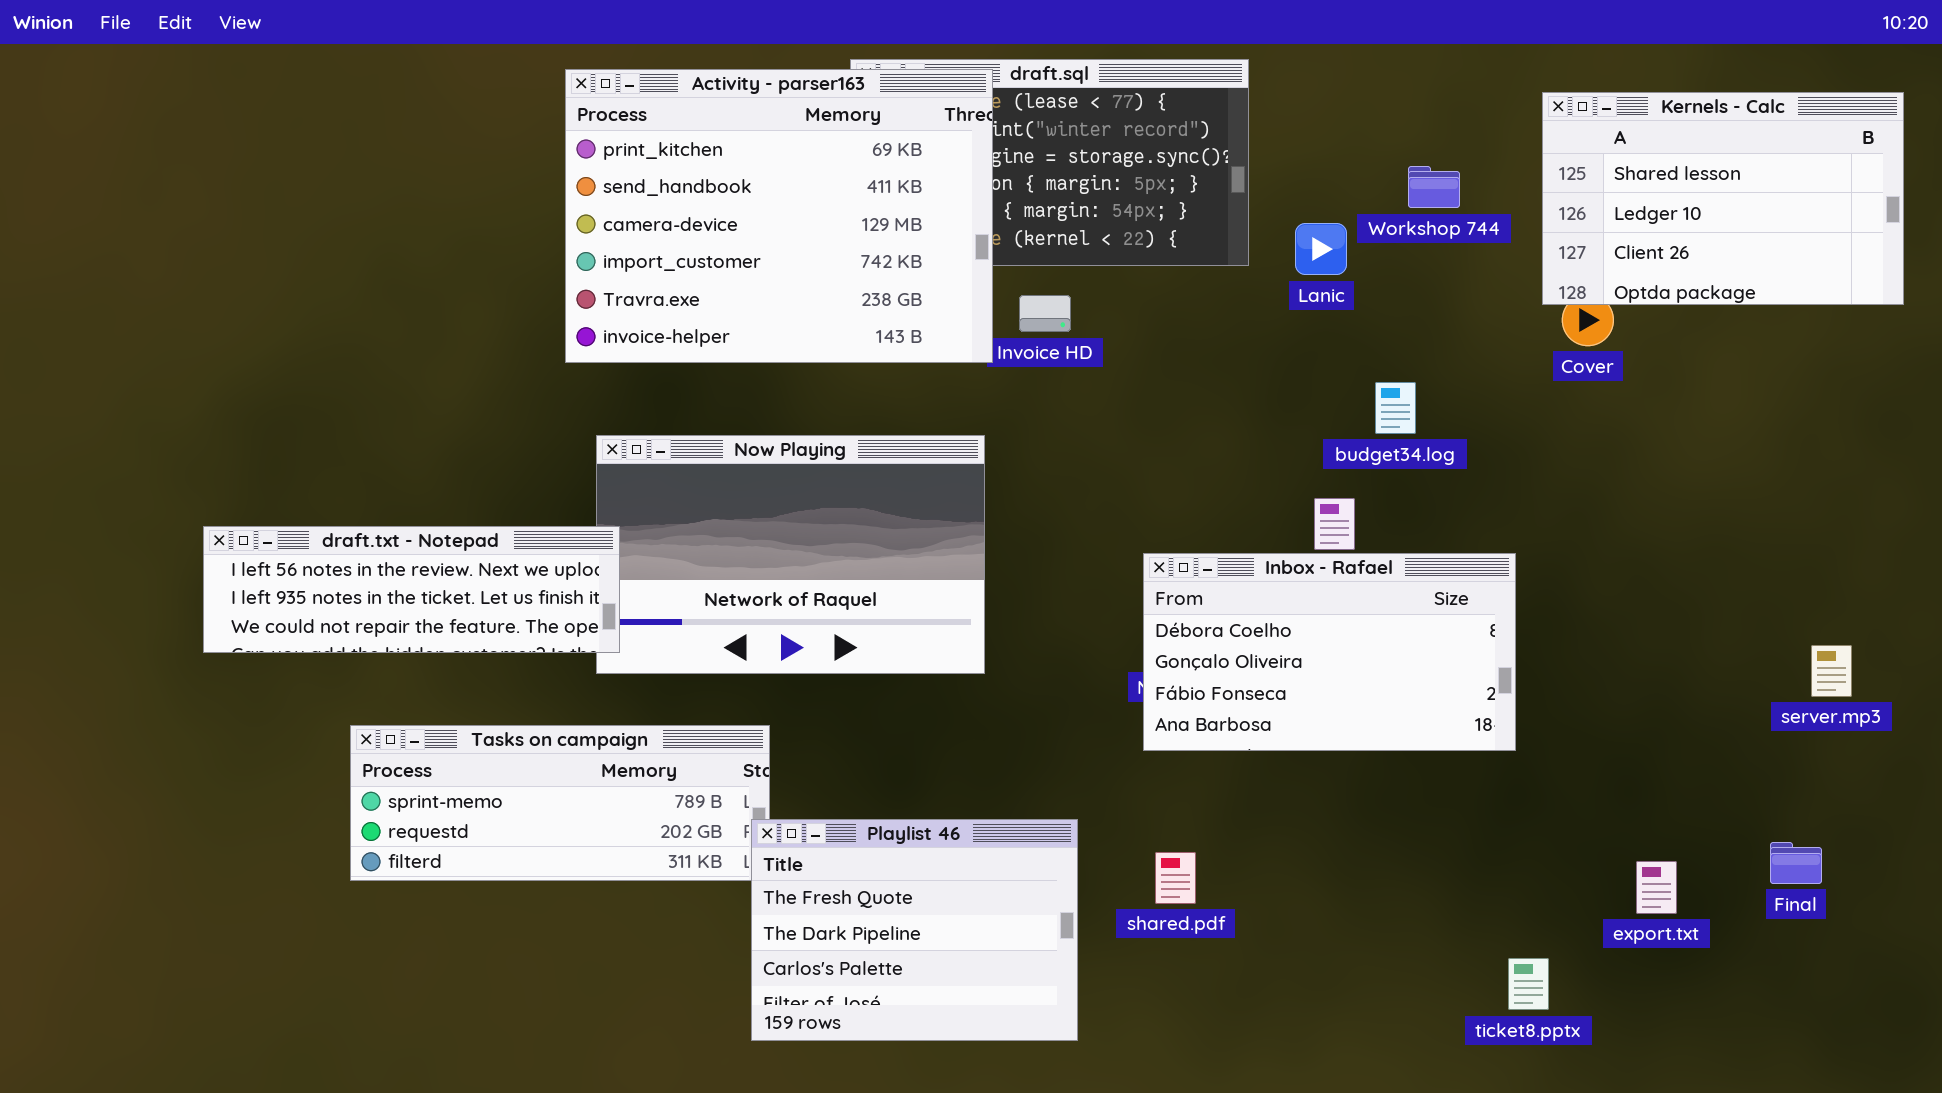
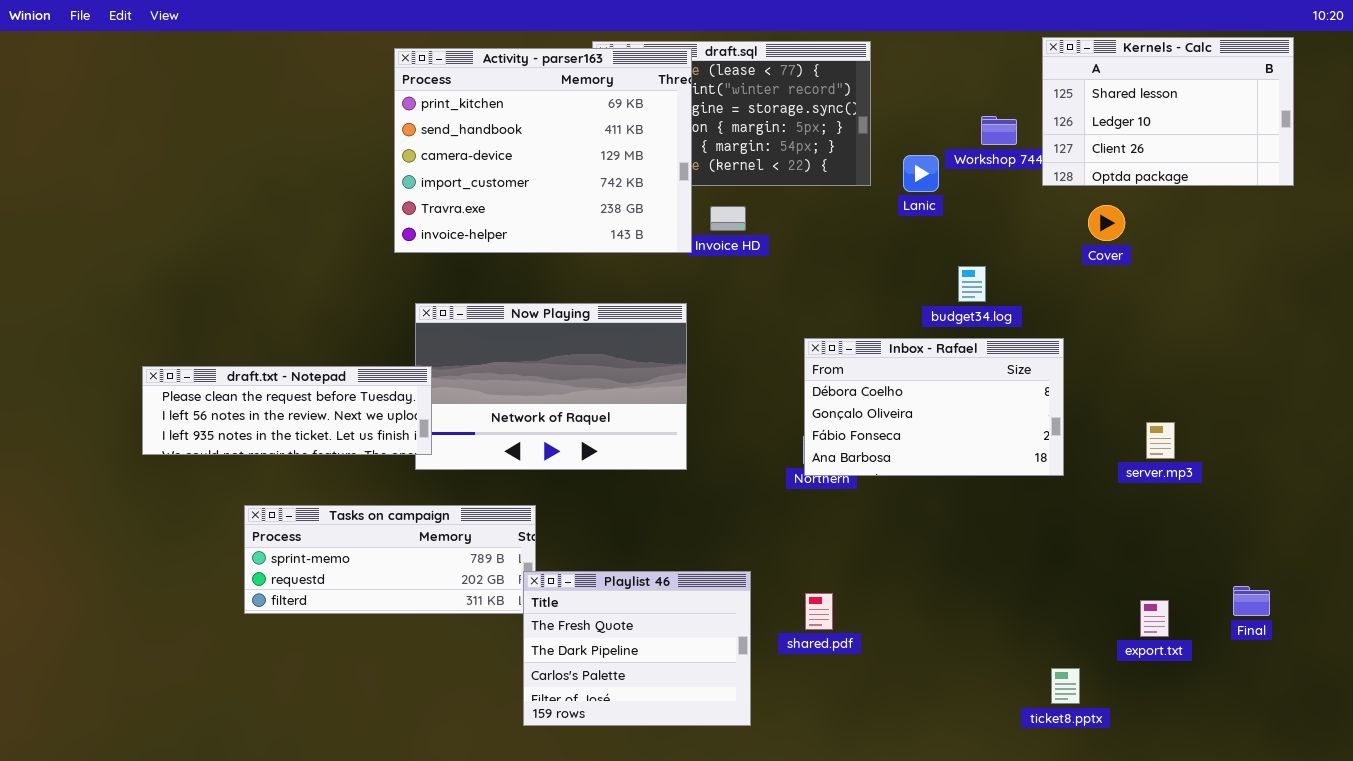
Kernels - Calc: [1542,92,1904,305] -> [1042,37,1294,186], moved
draft.txt - Notepad: [203,526,620,653] -> [142,366,432,455], scrolled up 1 row
Inbox - Rafael: [1143,553,1516,751] -> [804,338,1064,476], moved
server.mp3: [1811,645,1852,697] -> [1146,422,1175,459], moved

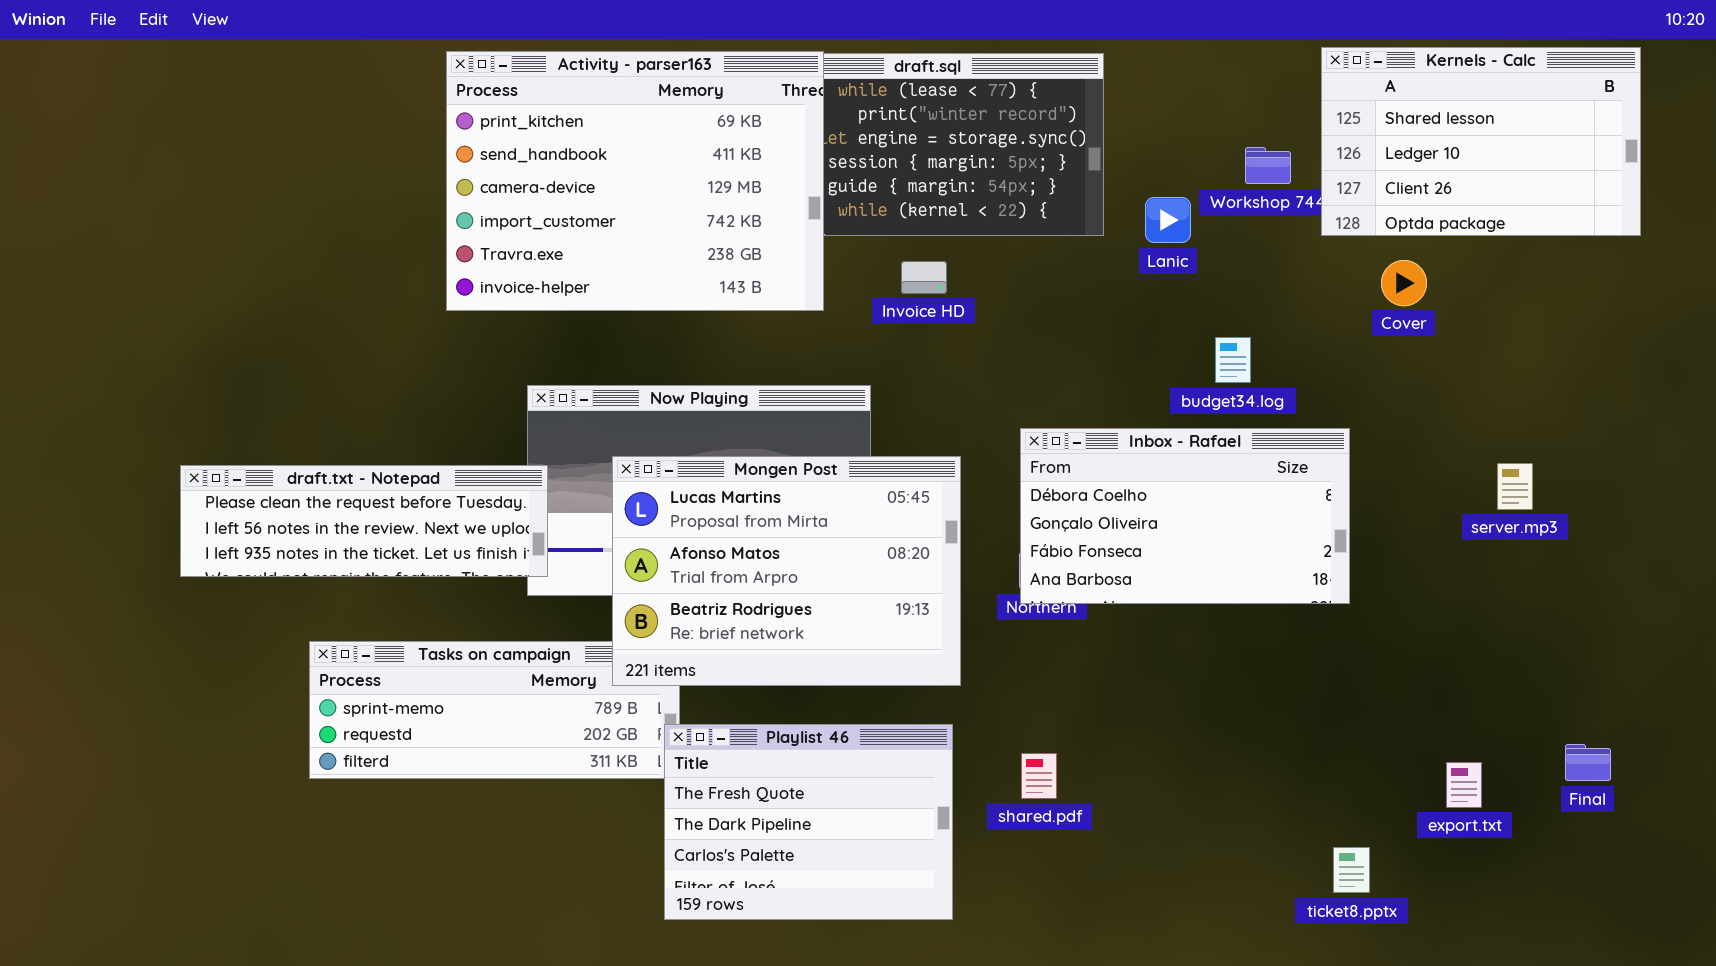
Activity - parser163: [394,48,692,253] -> [446,51,824,311], moved
Mongen Post: none -> [612,456,961,686], opened
server.mp3: [1146,422,1175,459] -> [1497,463,1533,510], moved

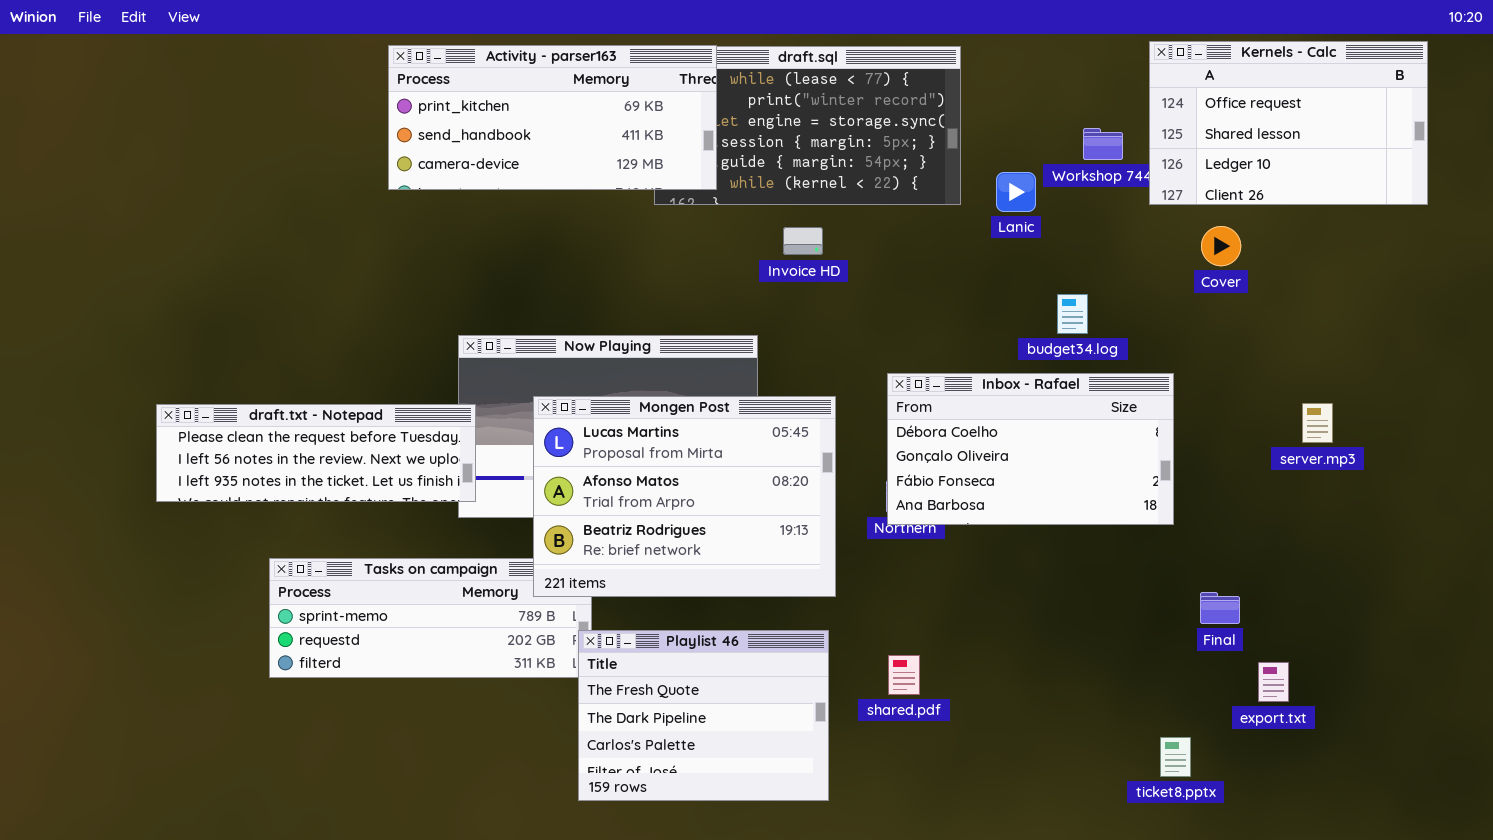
Kernels - Calc: [1321,47,1641,236] -> [1149,41,1428,205], scrolled up 1 row
Activity - parser163: [446,51,824,311] -> [388,45,717,190], resized
Final: [1565,744,1611,781] -> [1200,592,1240,624], moved

